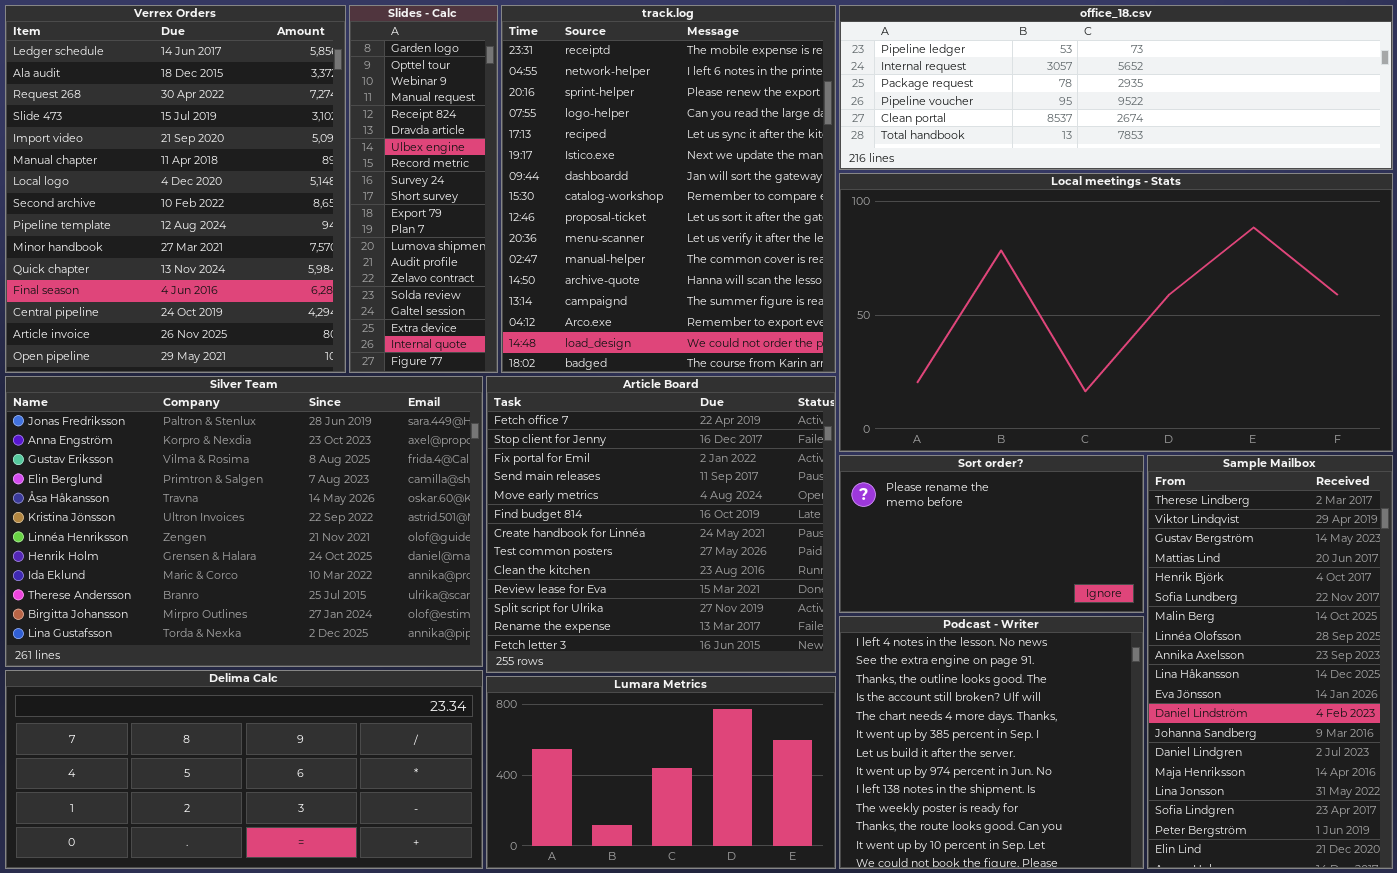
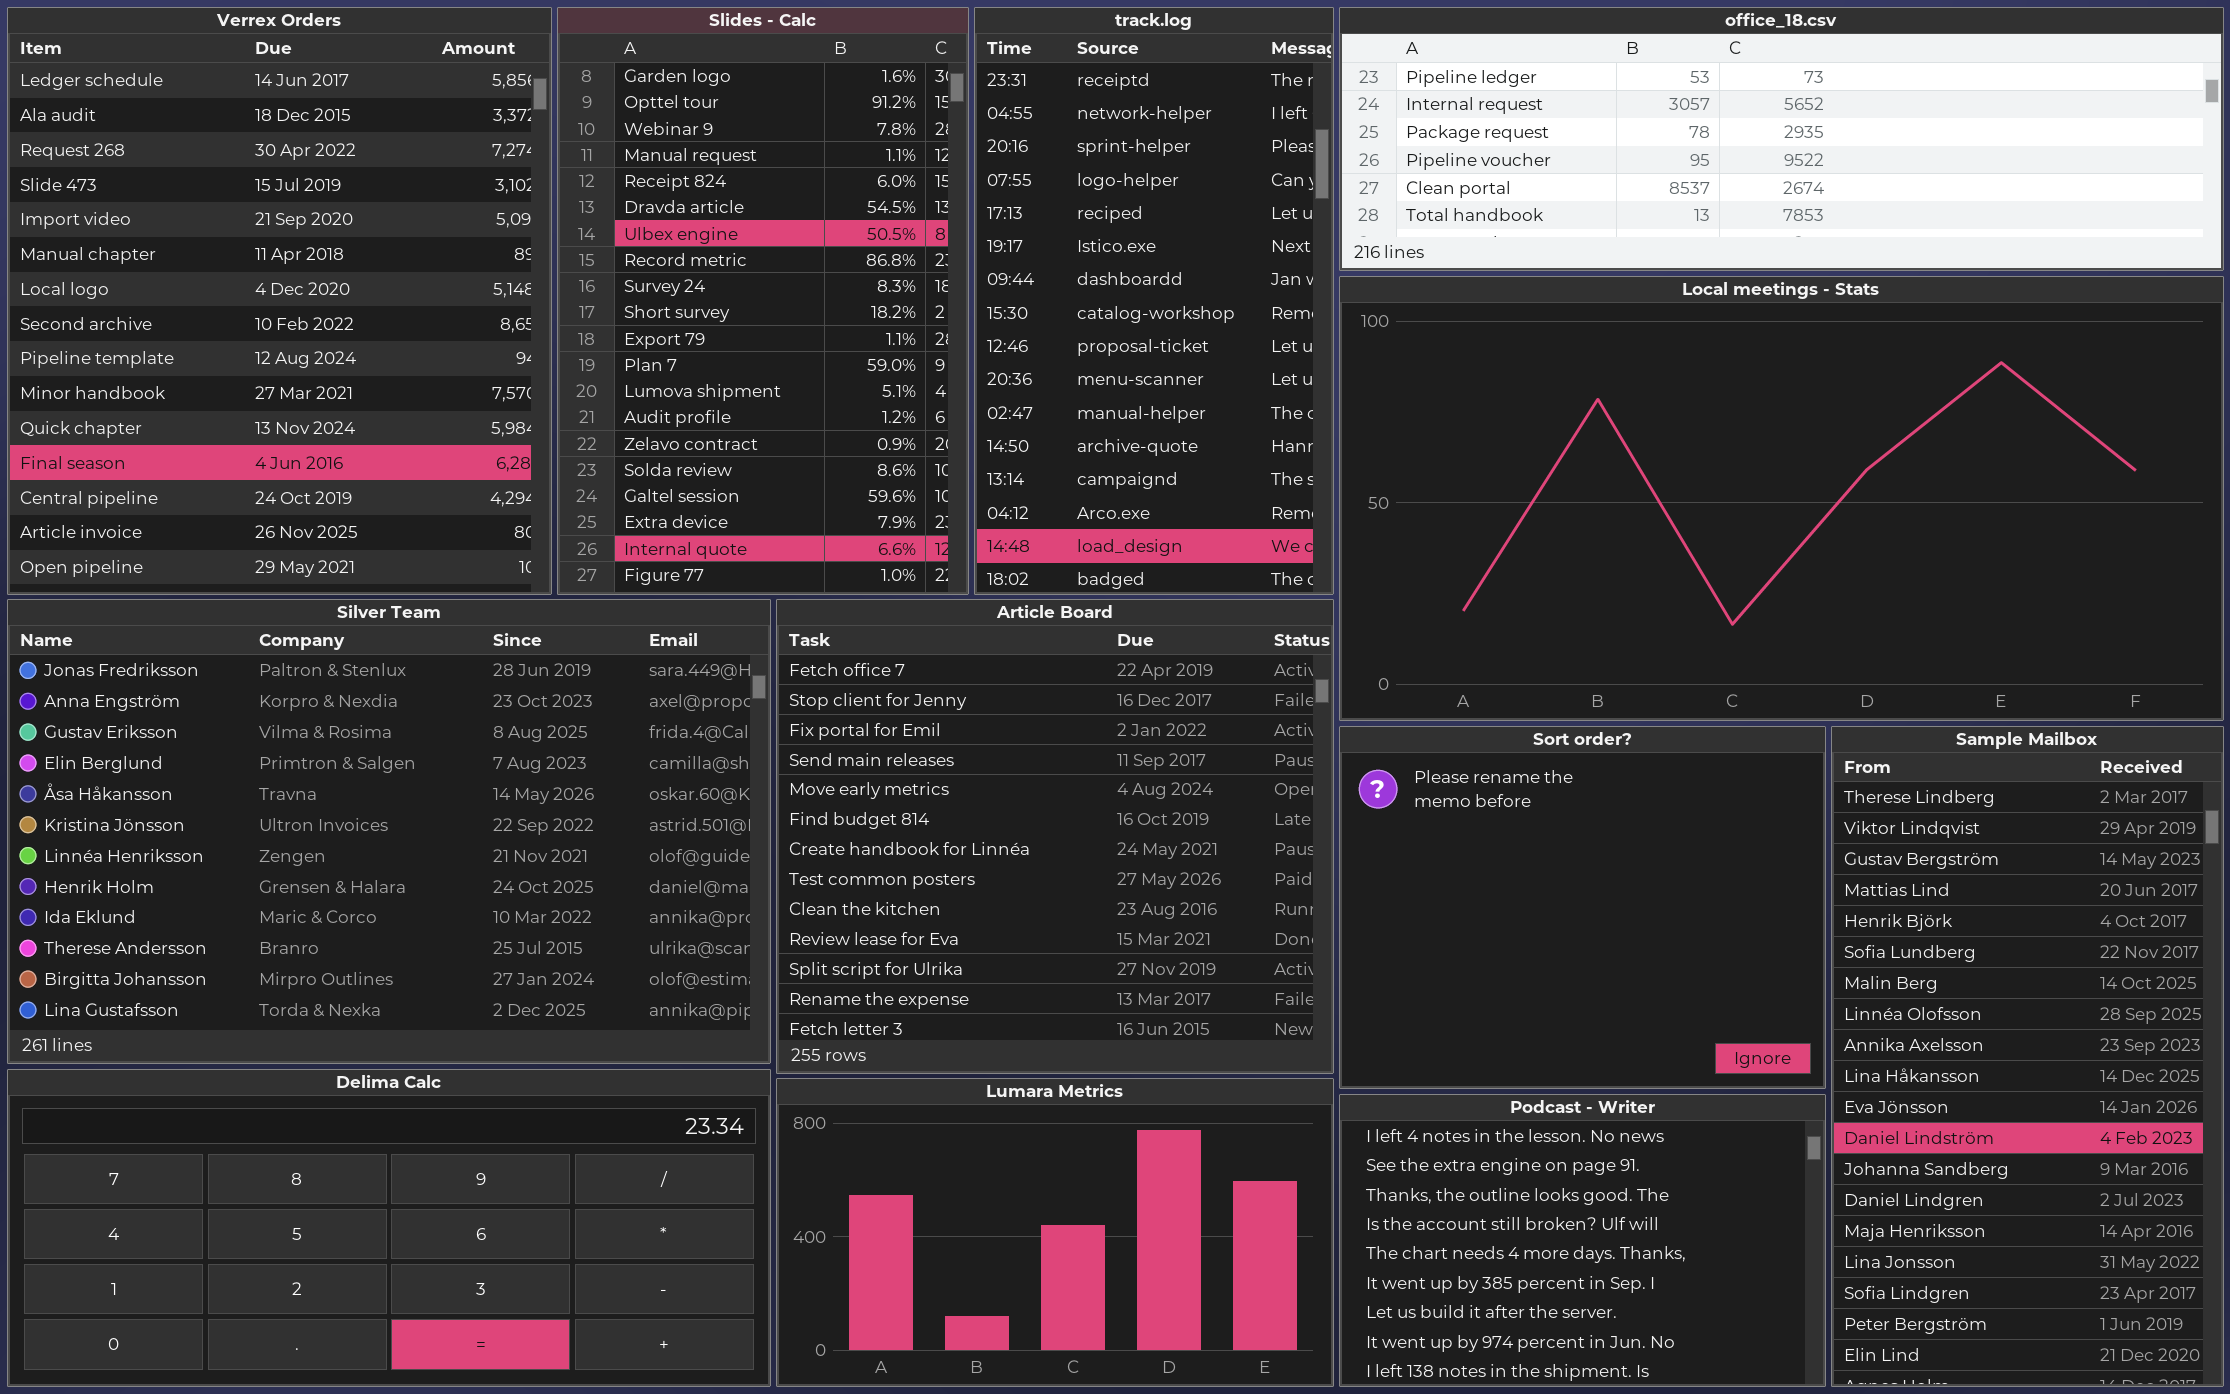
Slides - Calc: [349,5,498,373] -> [557,7,969,595], resized
track.log: [501,5,836,373] -> [974,7,1334,595], resized
Sort order?: [839,455,1144,613] -> [1339,726,1826,1089], resized
Podcast - Writer: [839,616,1144,869] -> [1339,1094,1826,1387], resized

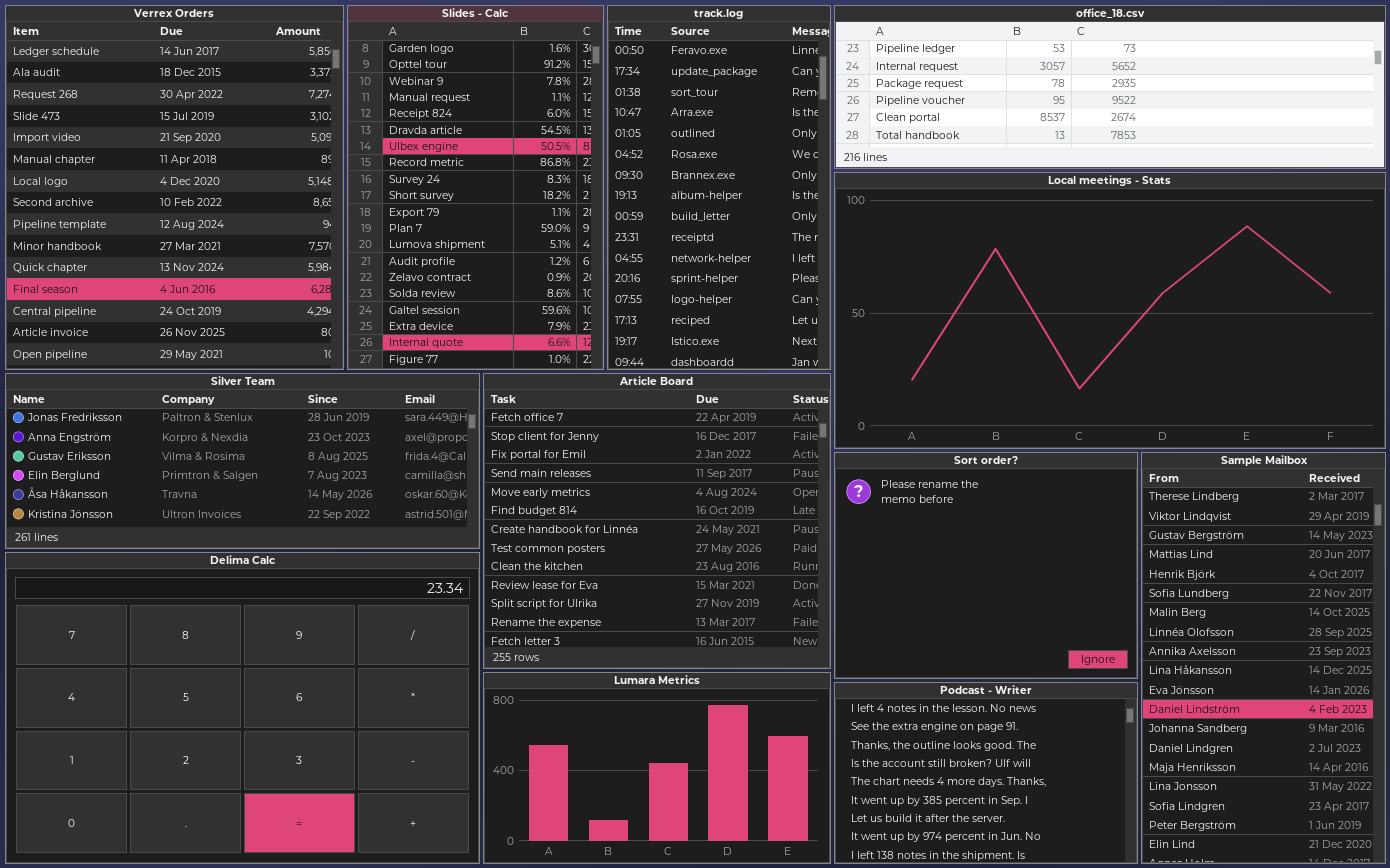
track.log: [974,7,1334,595] -> [607,5,831,370], scrolled up 9 rows
Silver Team: [7,599,771,1064] -> [5,373,480,549], resized
Delima Calc: [7,1069,771,1387] -> [5,552,480,864], resized

